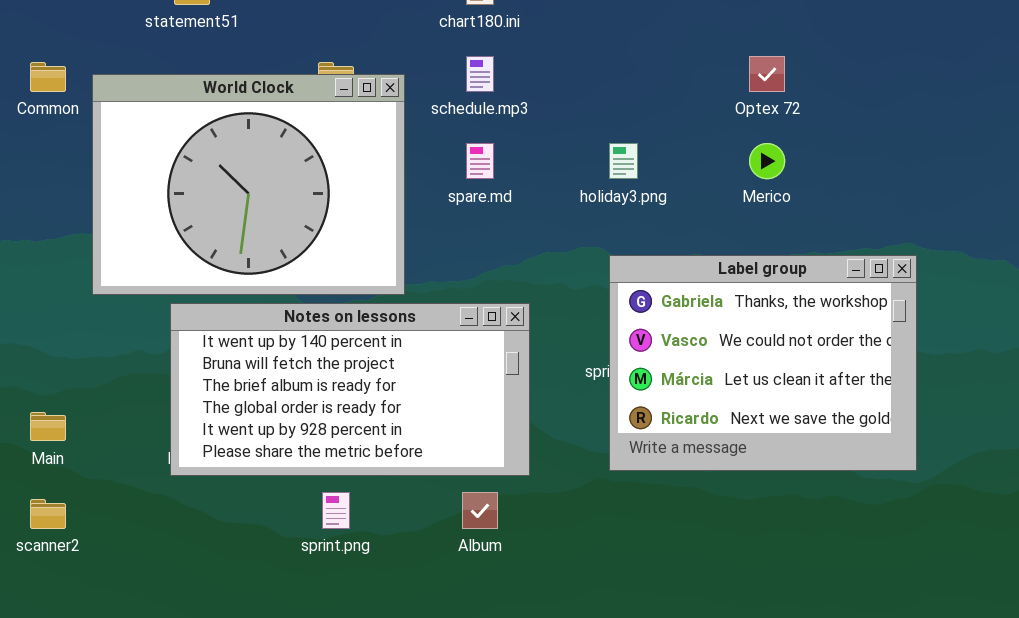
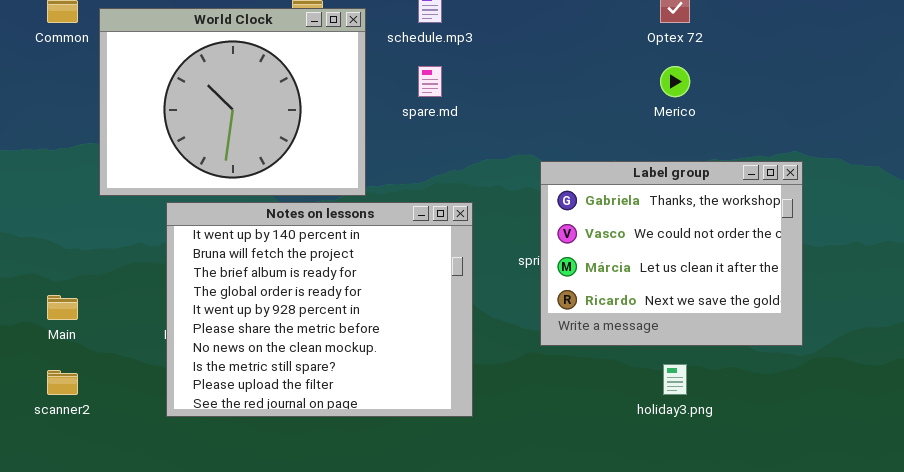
holiday3.png: [609,143,638,179] -> [663,364,687,395], moved
Notes on lessons: [170,303,530,476] -> [166,202,473,417], resized

